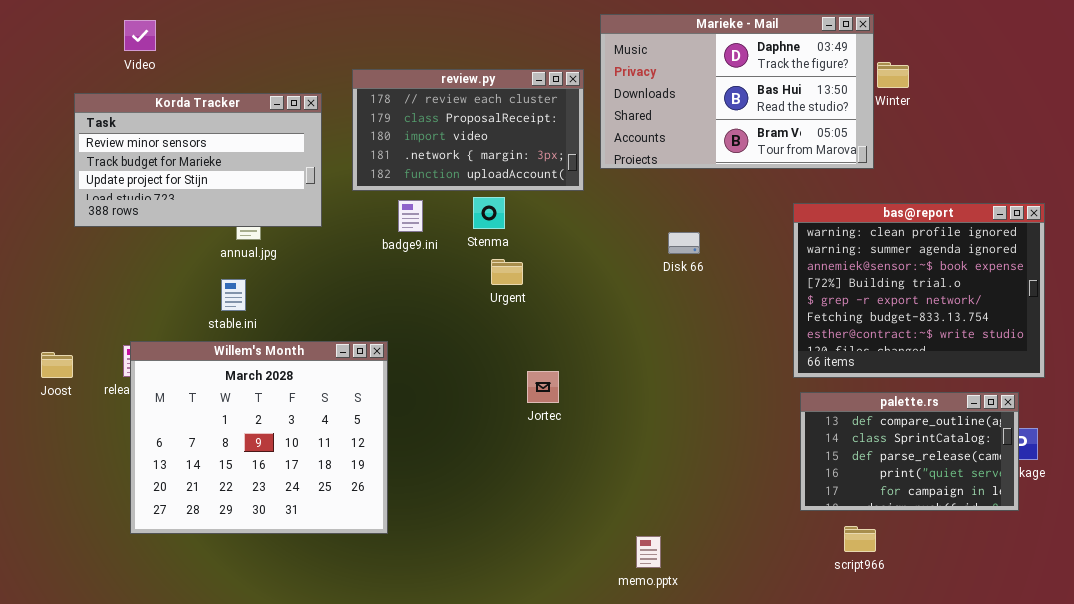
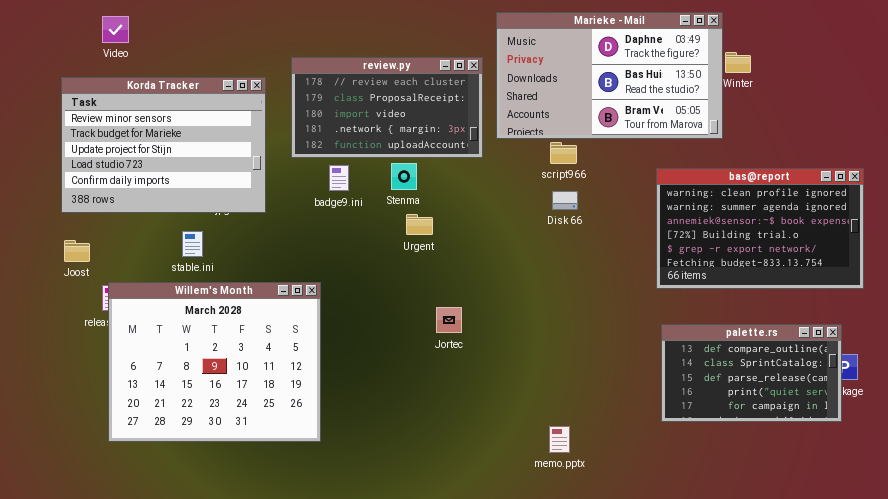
Korda Tracker: [74,93,322,227] -> [61,77,266,213], resized
bas@report: [793,203,1045,378] -> [656,168,864,289], resized
Joost: [41,352,73,378] -> [64,240,90,262], moved
script966: [844,526,876,552] -> [550,142,577,164], moved
memo.pptx: [636,536,661,568] -> [549,426,570,453], moved

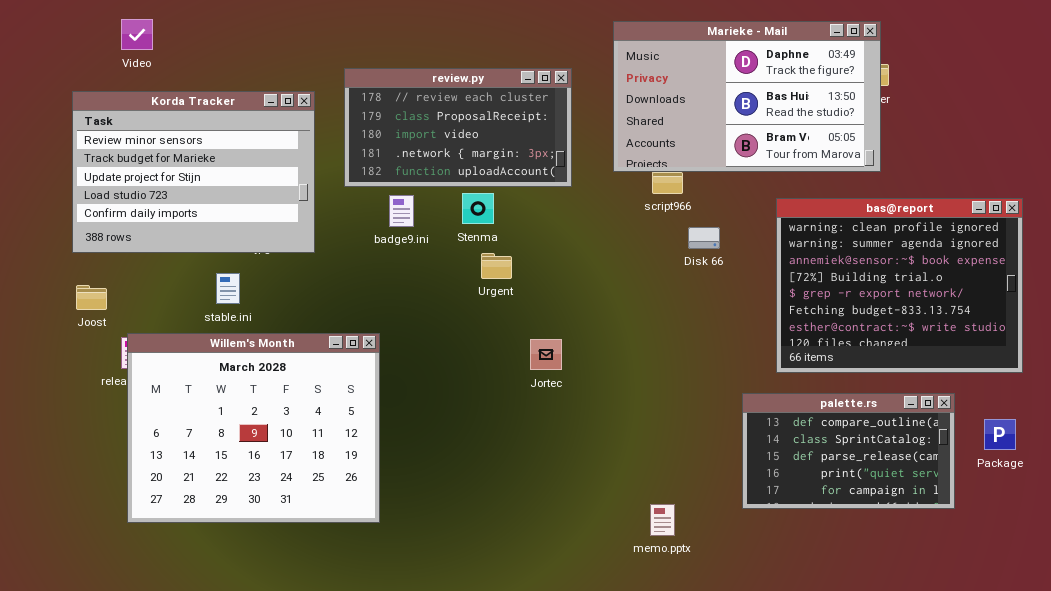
Marieke - Mail: [496,12,723,139] -> [613,21,881,172], moved
bas@report: [656,168,864,289] -> [776,198,1023,373], resized
Disk 66: [552,191,578,210] -> [688,227,720,249], moved
Jortec: [436,307,462,333] -> [530,339,562,370], moved
palette.rs: [661,324,842,422] -> [742,393,955,509], moved

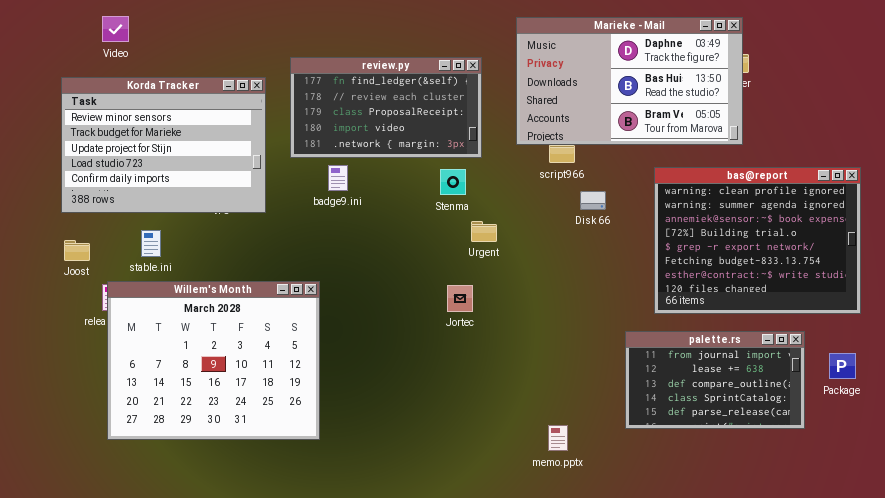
review.py: [344,68,572,187] -> [290,57,482,158], scrolled up 1 row
Stenma: [462,193,494,224] -> [440,169,466,195], moved
Urgent: [481,253,512,279] -> [471,221,497,242], moved
stable.ini: [216,273,240,304] -> [141,230,161,257], moved
palette.rs: [742,393,955,509] -> [625,331,805,429], scrolled up 2 rows

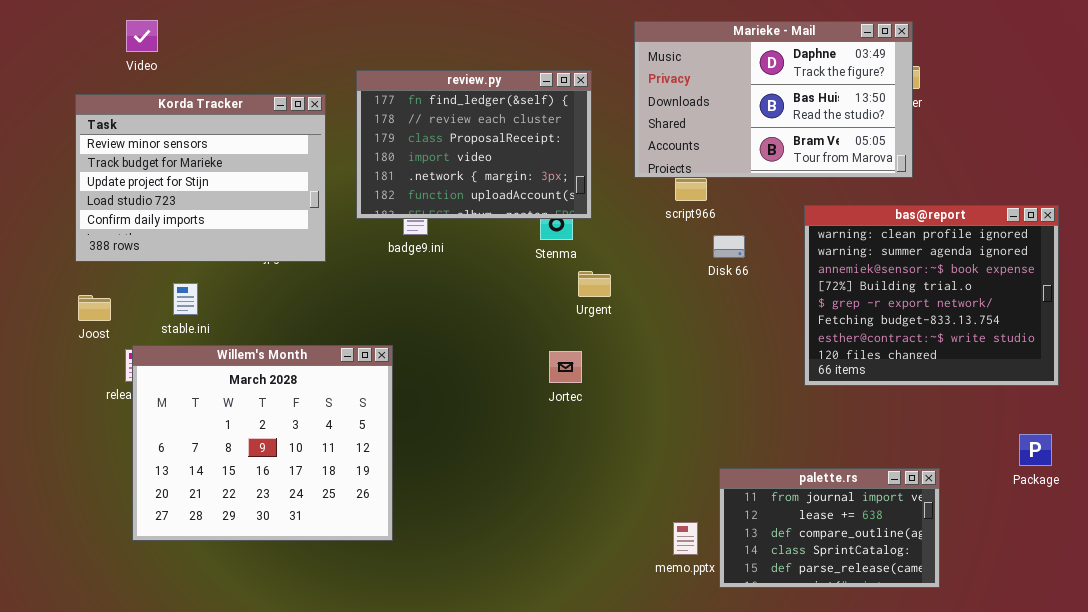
review.py: [290,57,482,158] -> [356,70,592,219], resized
palette.rs: [625,331,805,429] -> [719,468,940,588], moved

